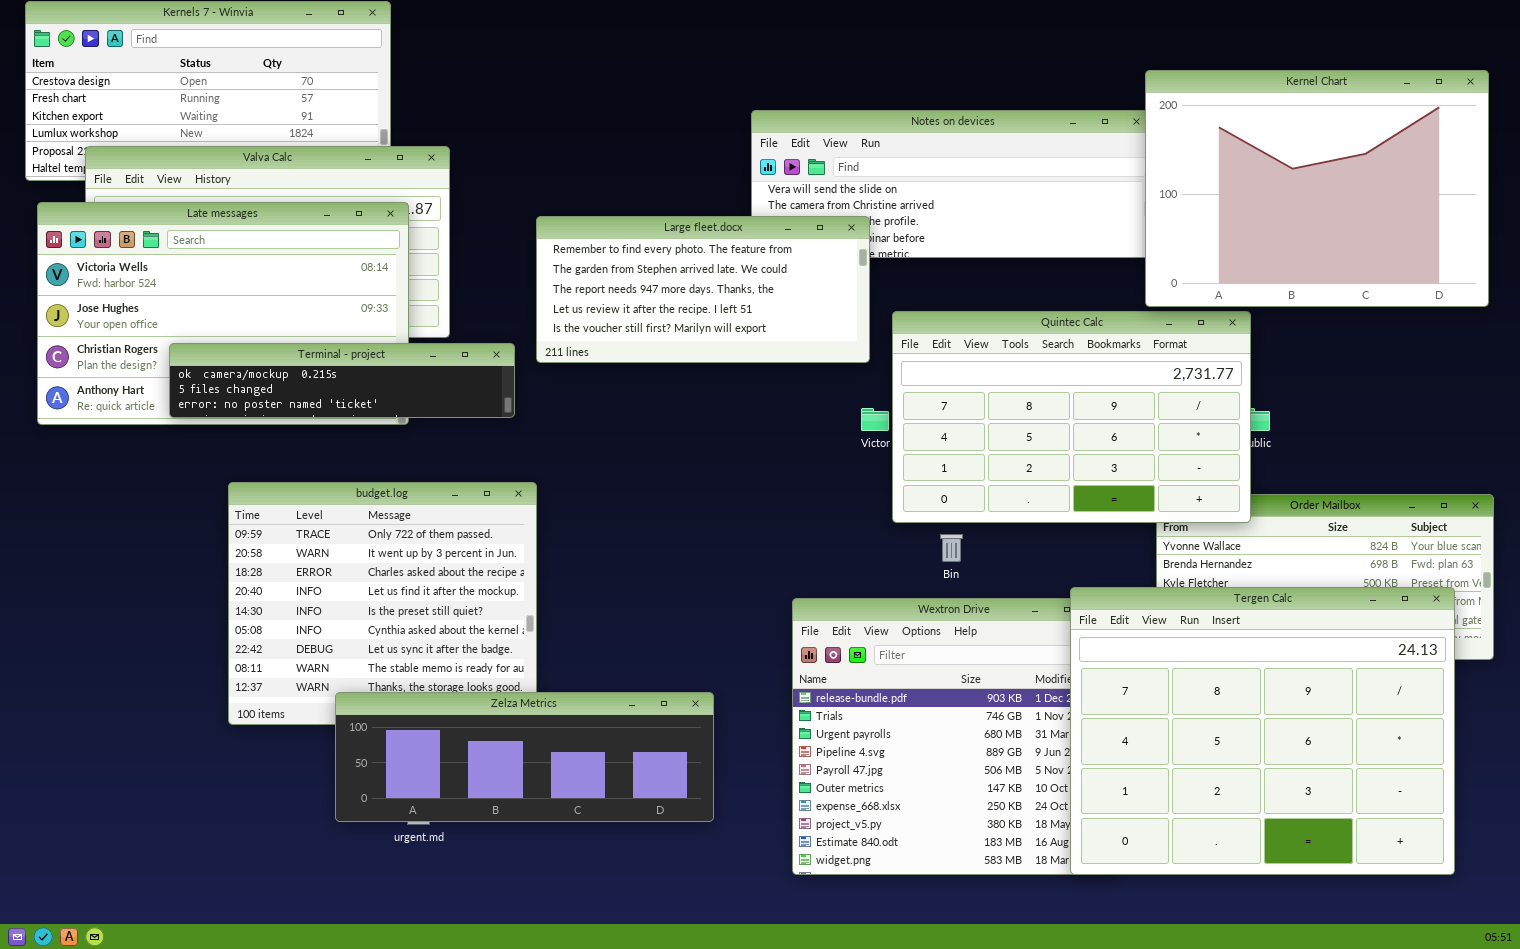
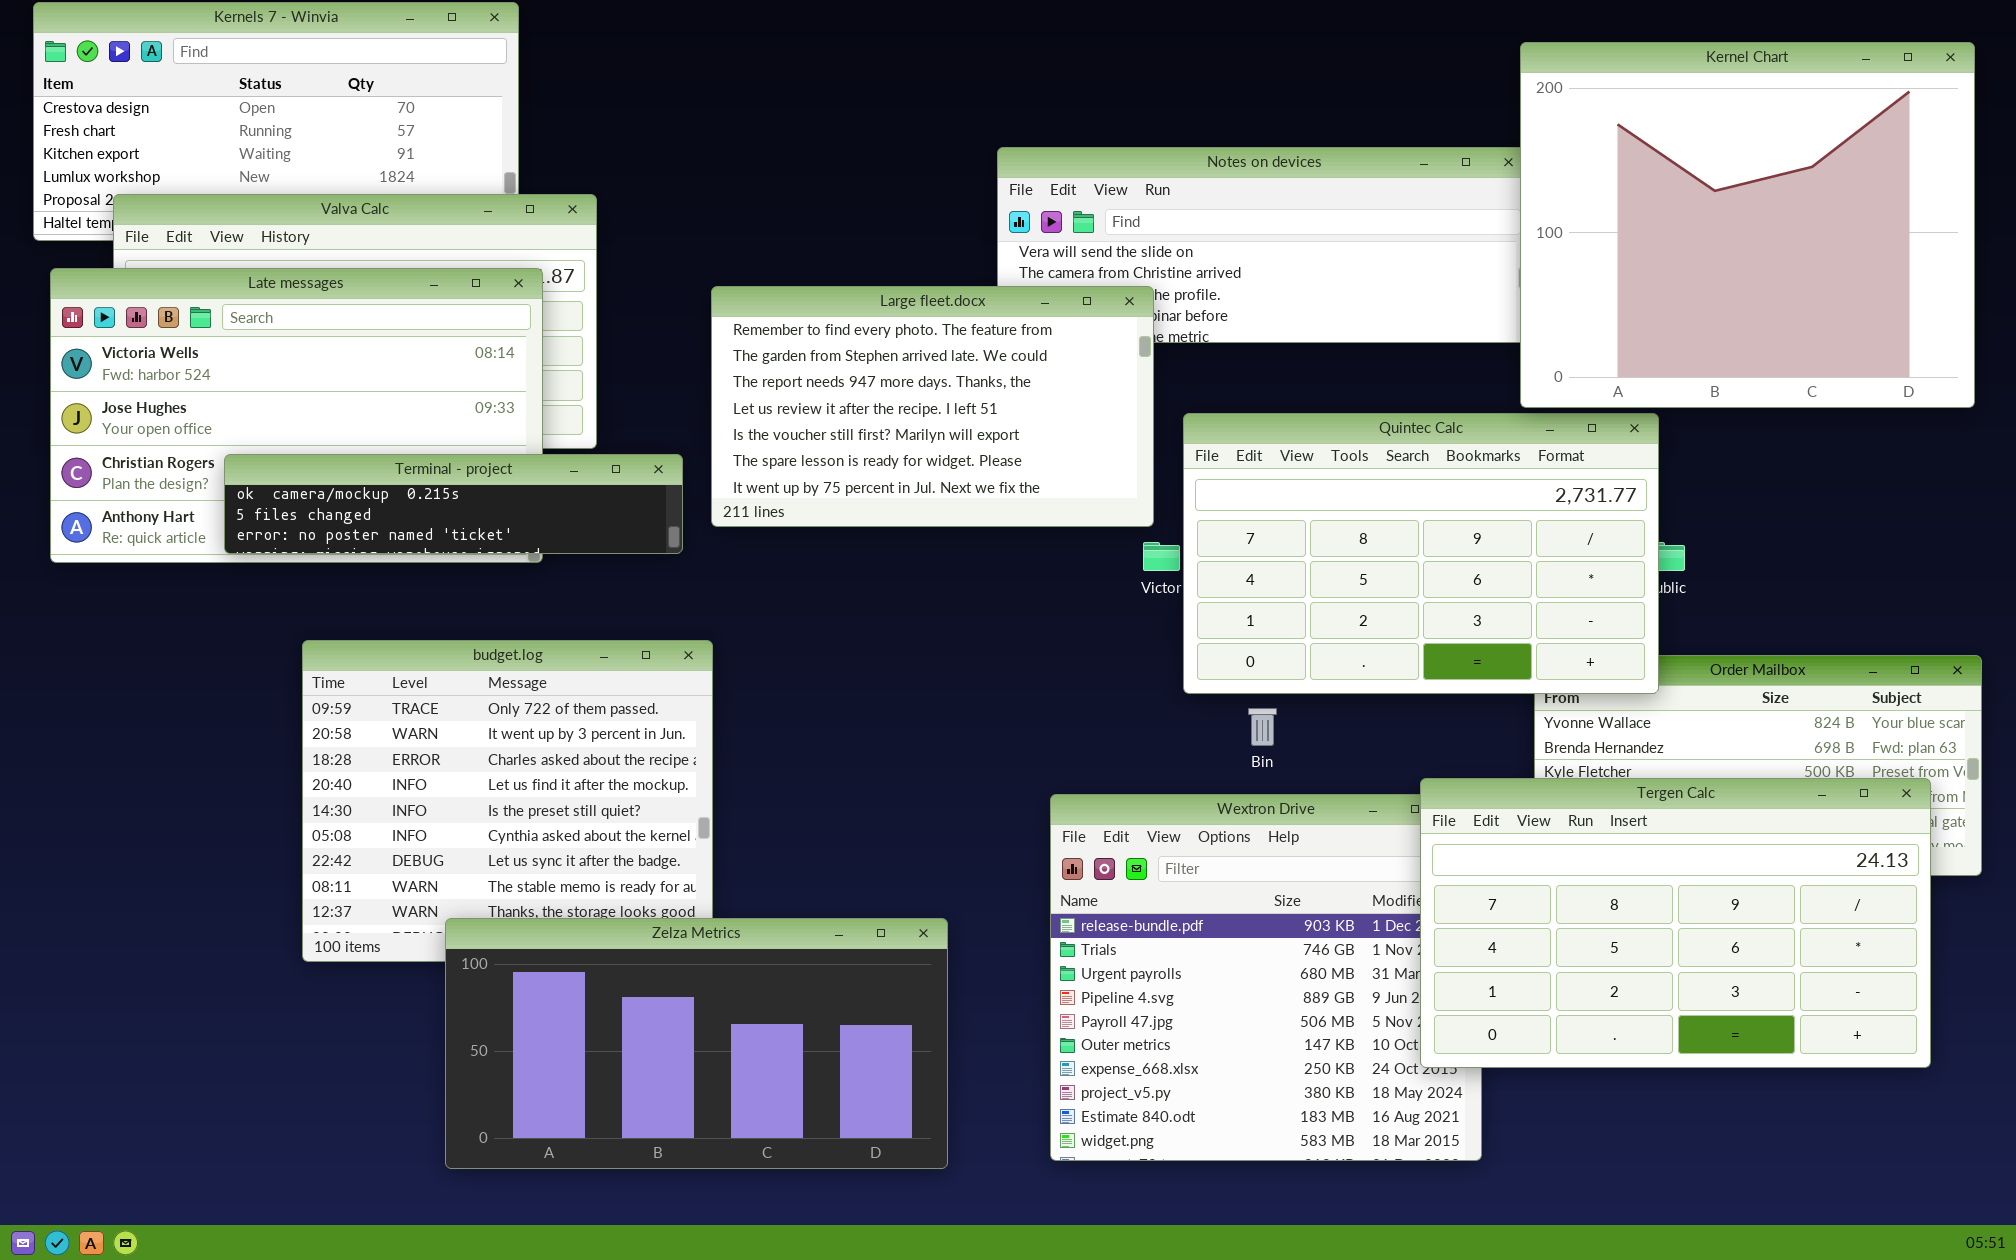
Kernel Chart: [1145,70,1489,307] -> [1520,42,1975,408], resized
Large fleet.docx: [536,216,870,363] -> [711,286,1154,527], resized
Tergen Calc: [1070,587,1455,875] -> [1420,778,1931,1068], resized
Zelza Metrics: [335,692,714,822] -> [445,918,948,1169], resized

